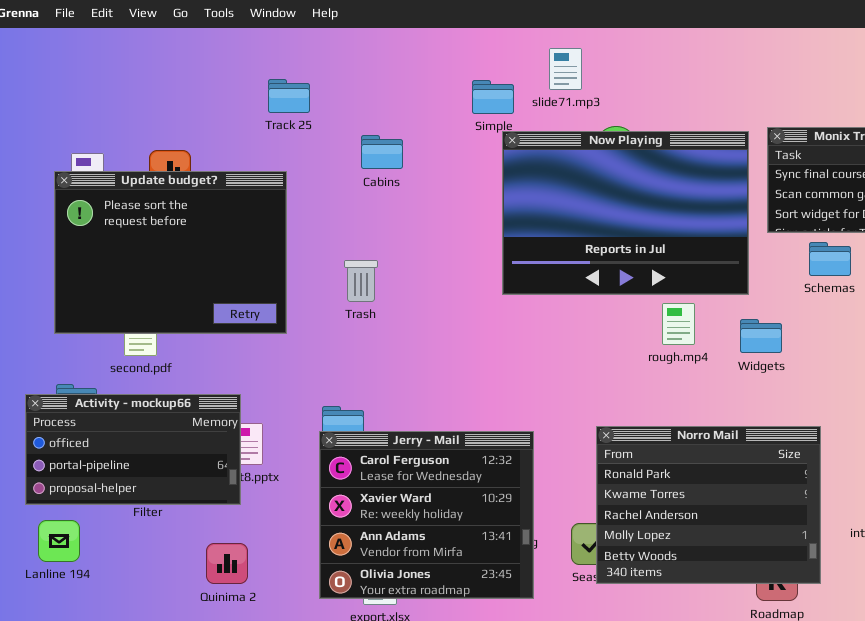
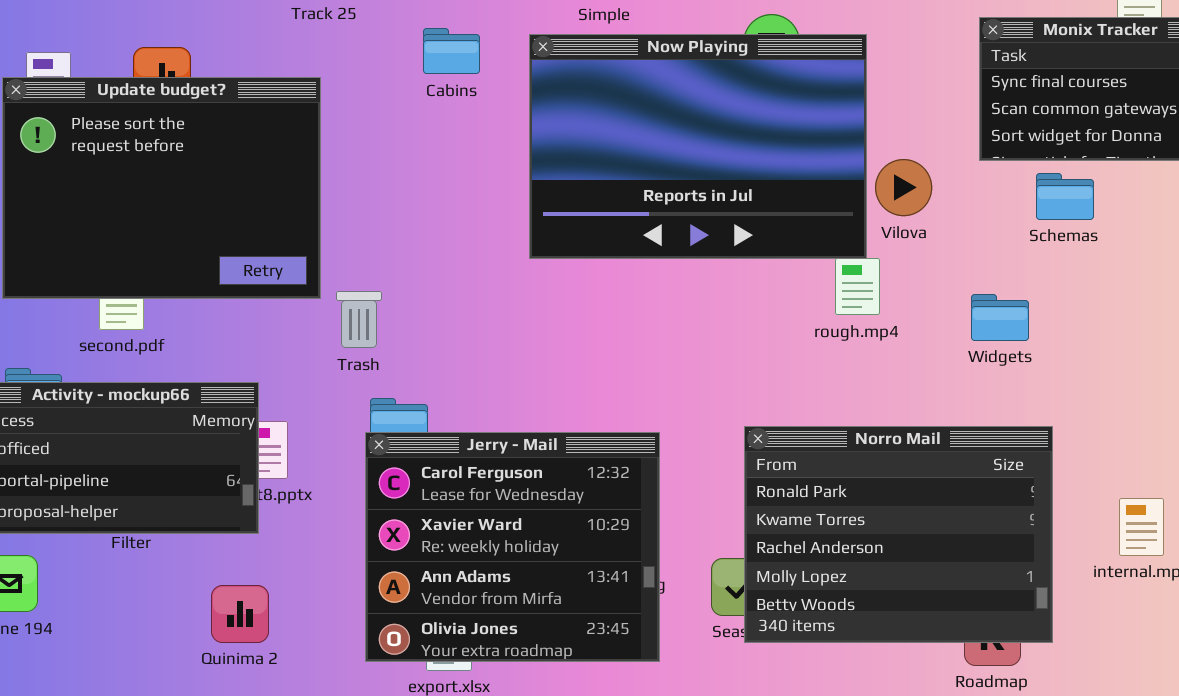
Now Playing: [502,131,749,295] -> [529,34,867,259], moved
Trash: [344,260,378,302] -> [336,291,382,348], moved
Widgets: [740,319,782,353] -> [971,294,1029,341], moved

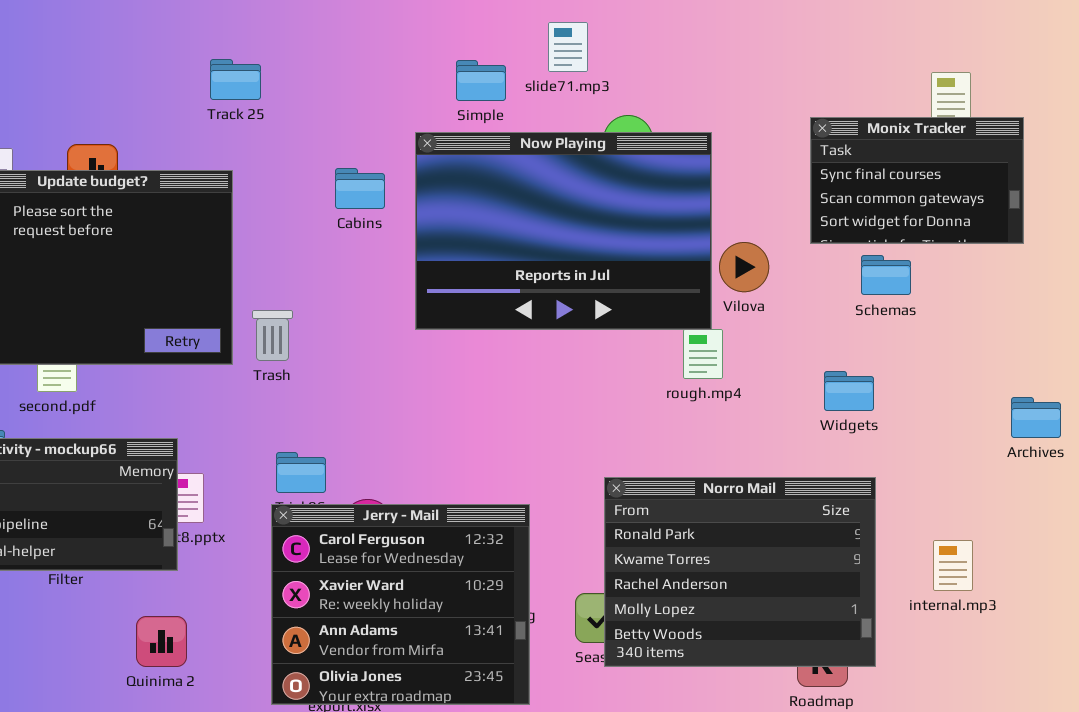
Cabins: [423,28,480,74] -> [335,168,385,209], moved
Trash: [336,291,382,348] -> [252,310,293,361], moved
Widgets: [971,294,1029,341] -> [824,371,874,411], moved
Jerry - Mail: [365,432,660,662] -> [271,504,530,705], moved

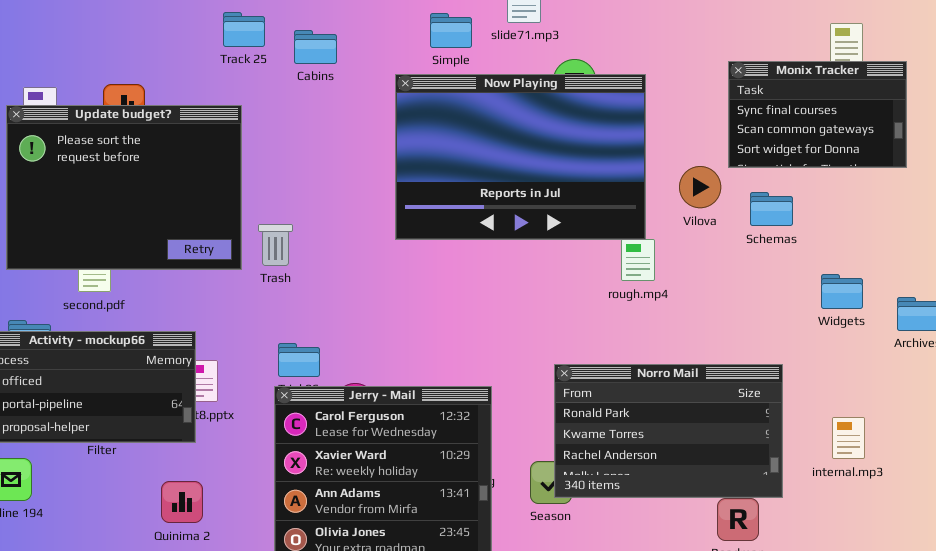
Cabins: [335,168,385,209] -> [294,30,337,64], moved
Vilova: [719,242,769,292] -> [679,166,721,208], moved
Schemas: [861,255,911,295] -> [750,192,793,226], moved
Widgets: [824,371,874,411] -> [821,274,863,309], moved
Norro Mail: [604,477,876,667] -> [554,364,783,498], resized

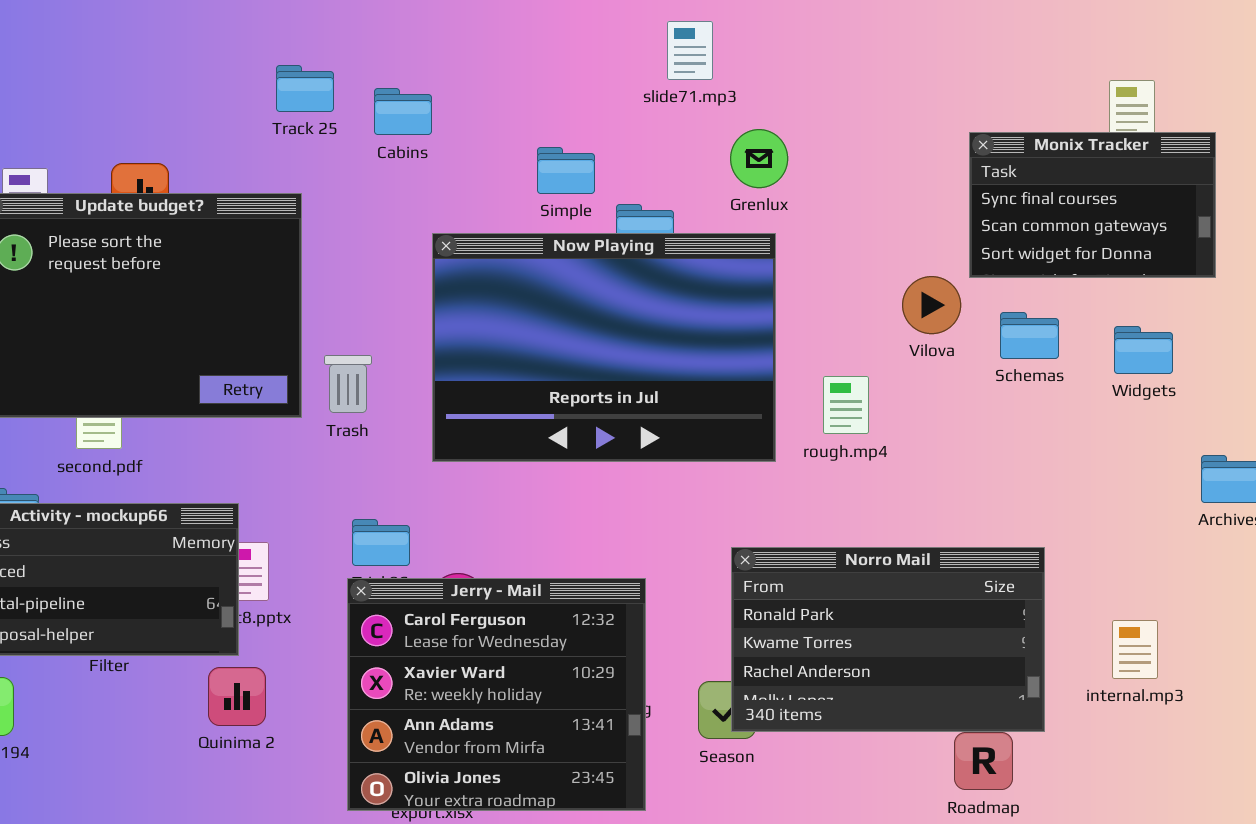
Simple: [430,13,472,48] -> [537,147,595,194], moved
Now Playing: [395,74,646,240] -> [432,233,776,462], moved
Widgets: [821,274,863,309] -> [1114,326,1173,374], moved
Quinima 2: [161,481,203,523] -> [208,667,266,726], moved

